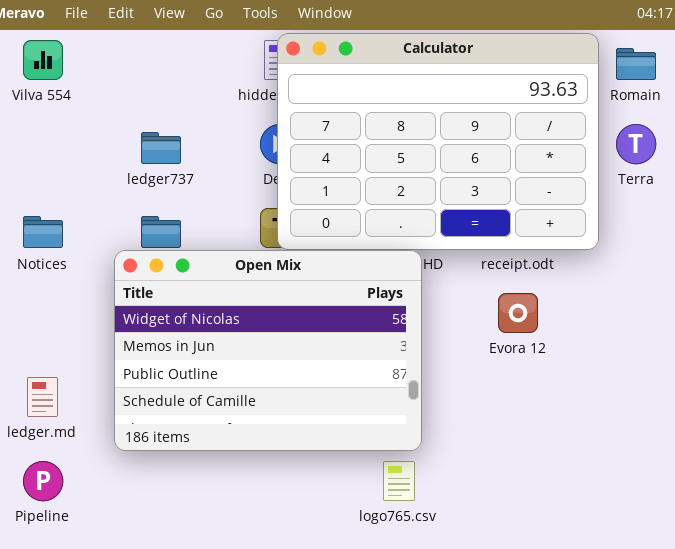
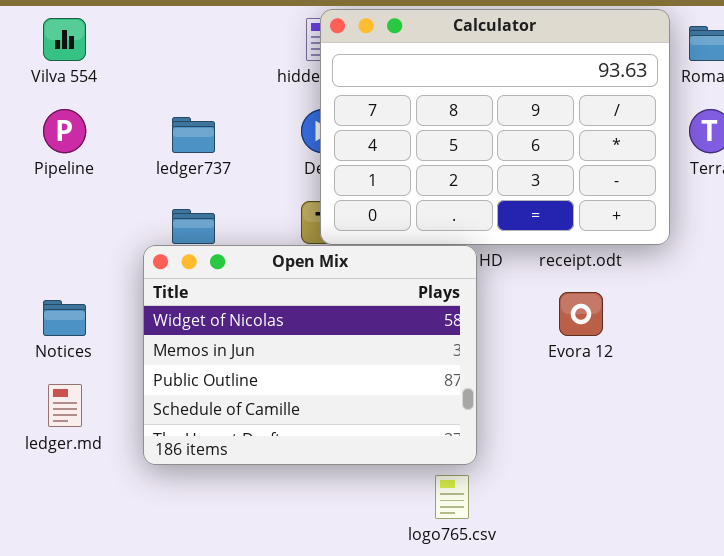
Notices: [23,216,63,248] -> [43,300,86,336], moved
Pipeline: [23,461,63,501] -> [43,109,86,153], moved

